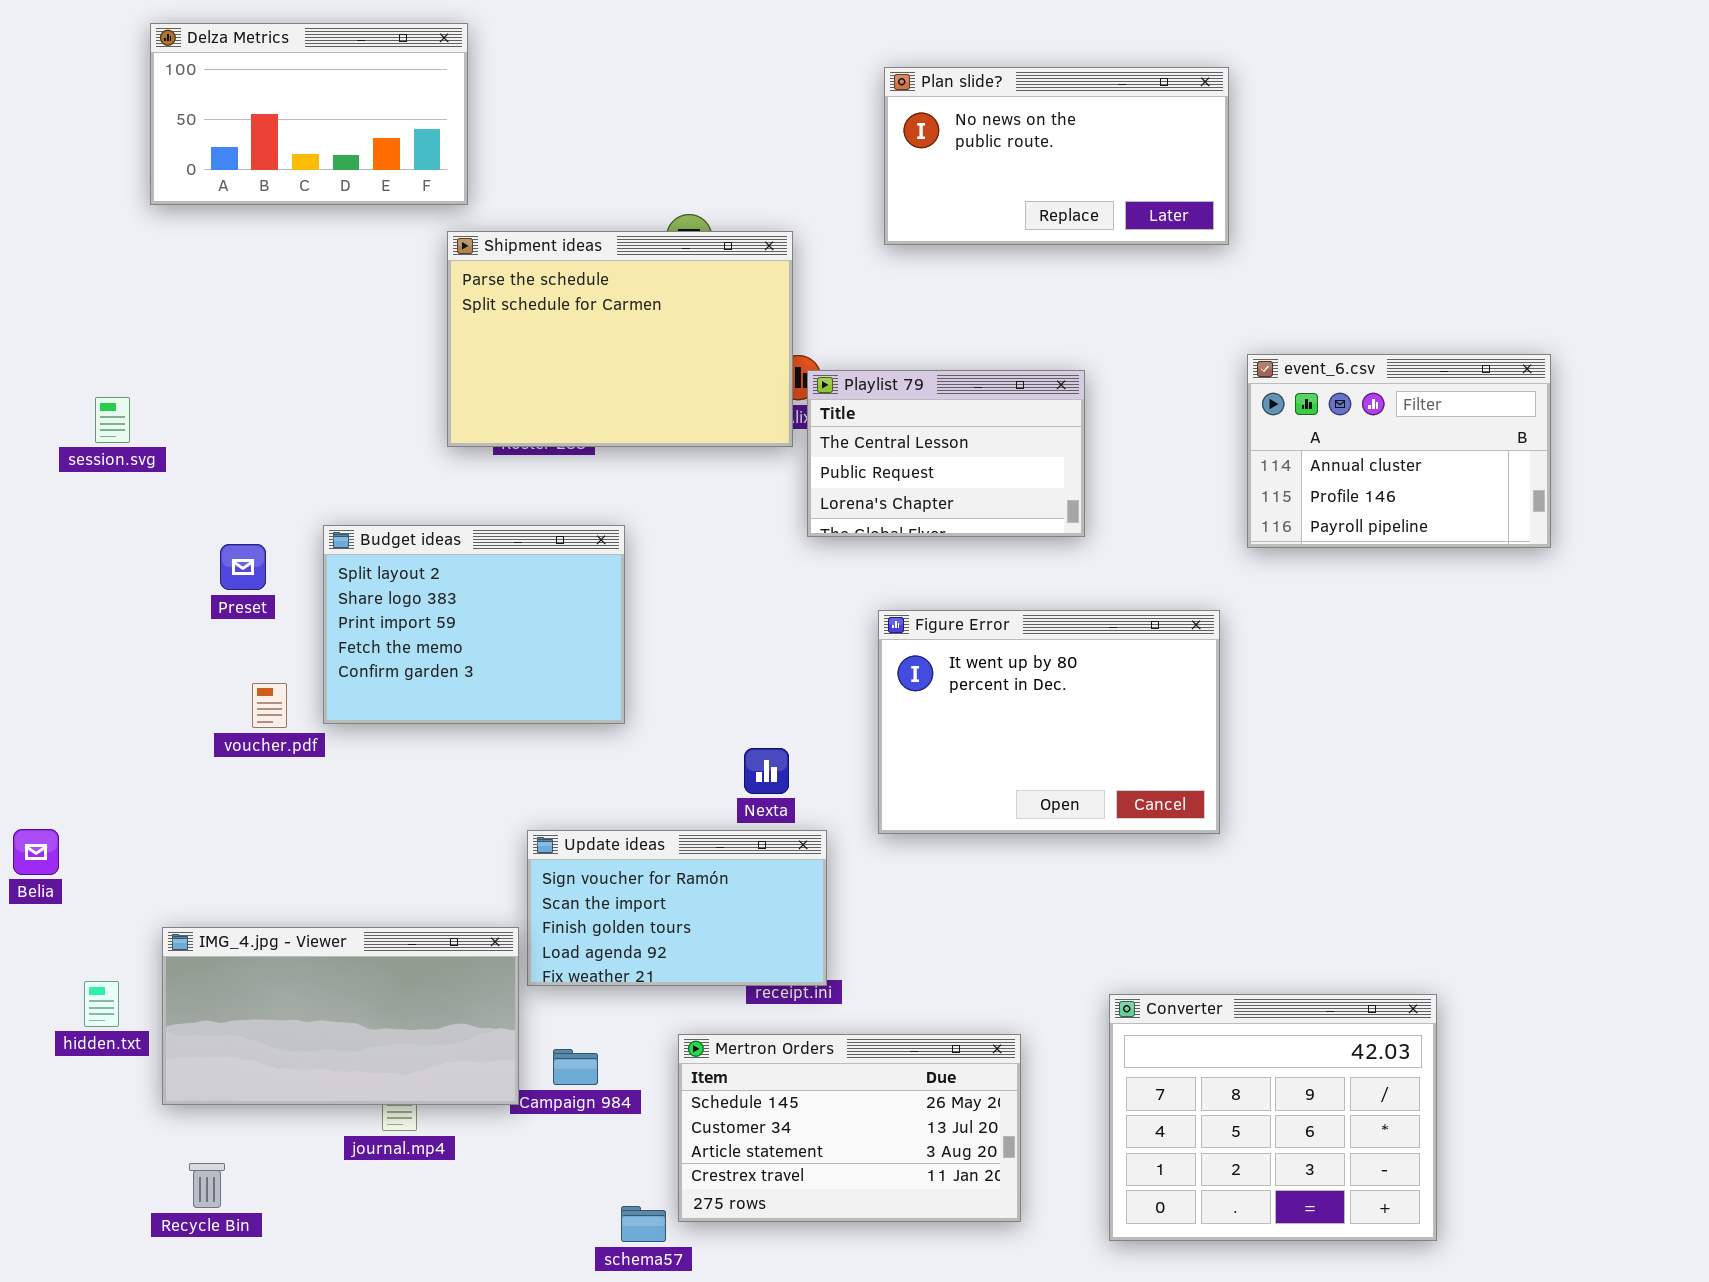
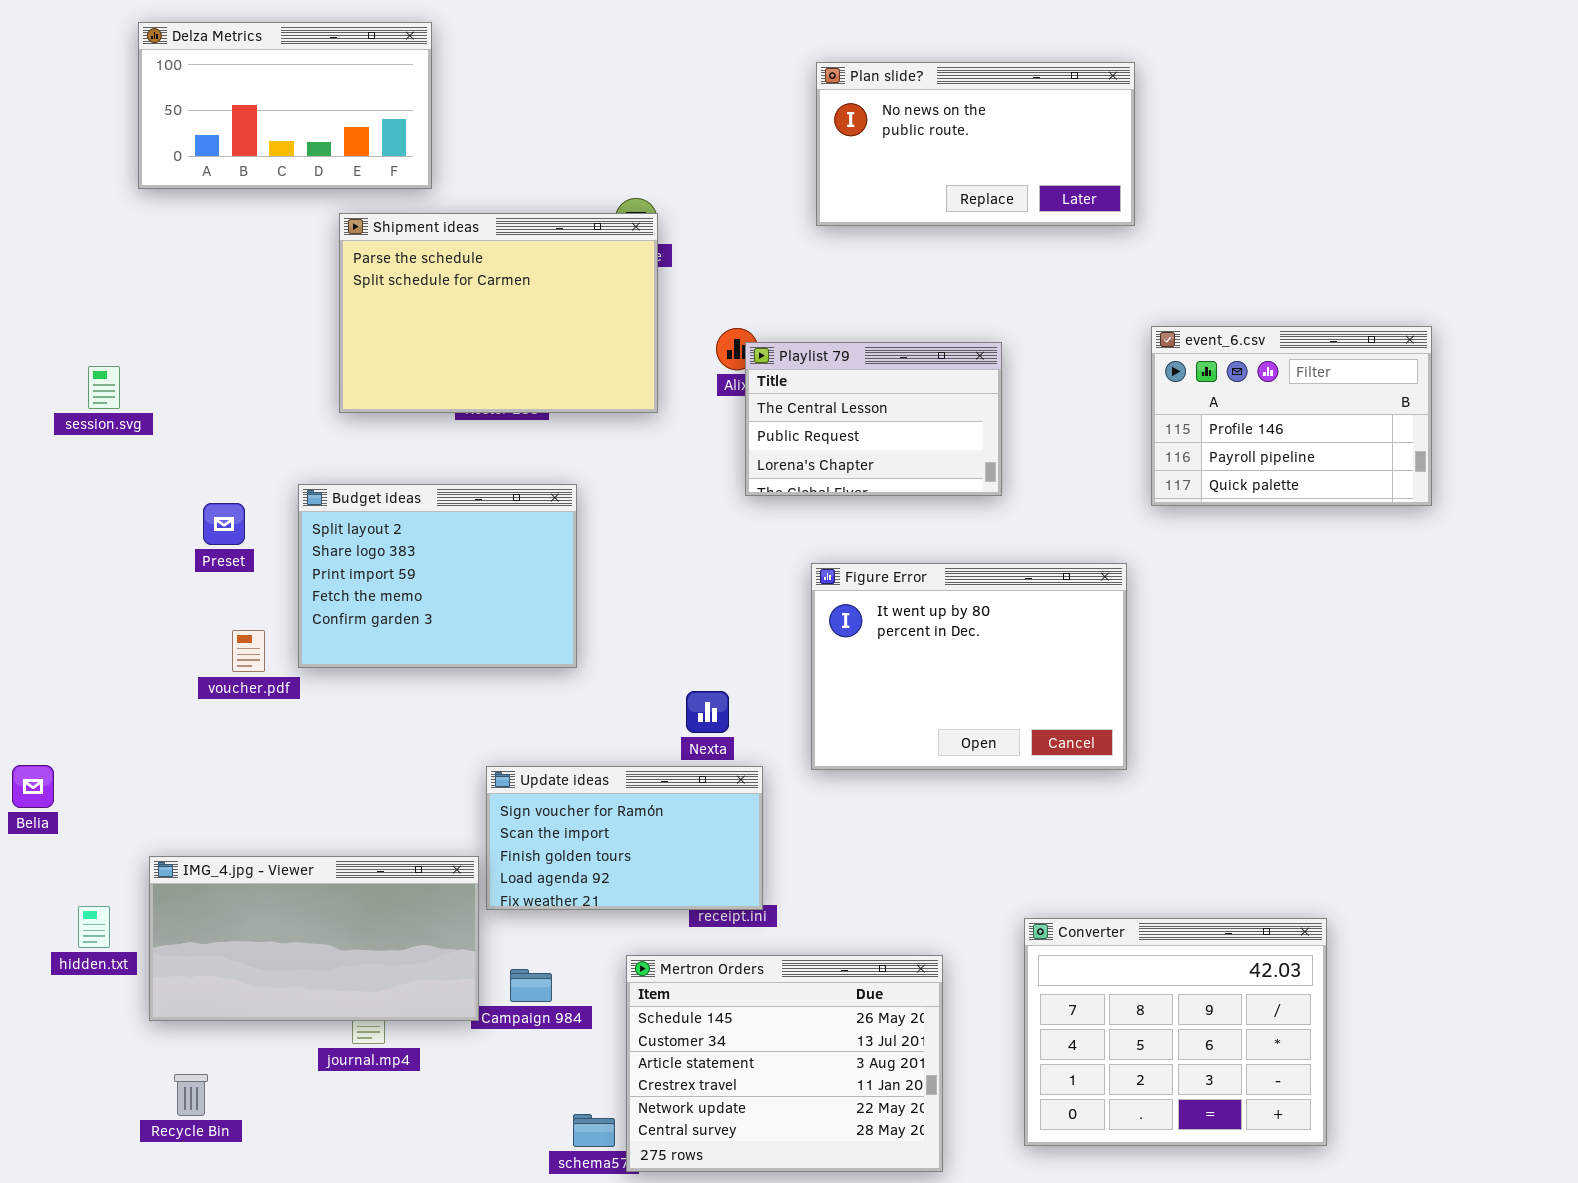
Shipment ideas: [447,231,793,447] -> [339,213,658,413], moved
event_6.csv: [1247,354,1551,548] -> [1151,326,1432,506], scrolled down 1 row
Mertron Orders: [678,1034,1021,1222] -> [626,955,943,1172], resized

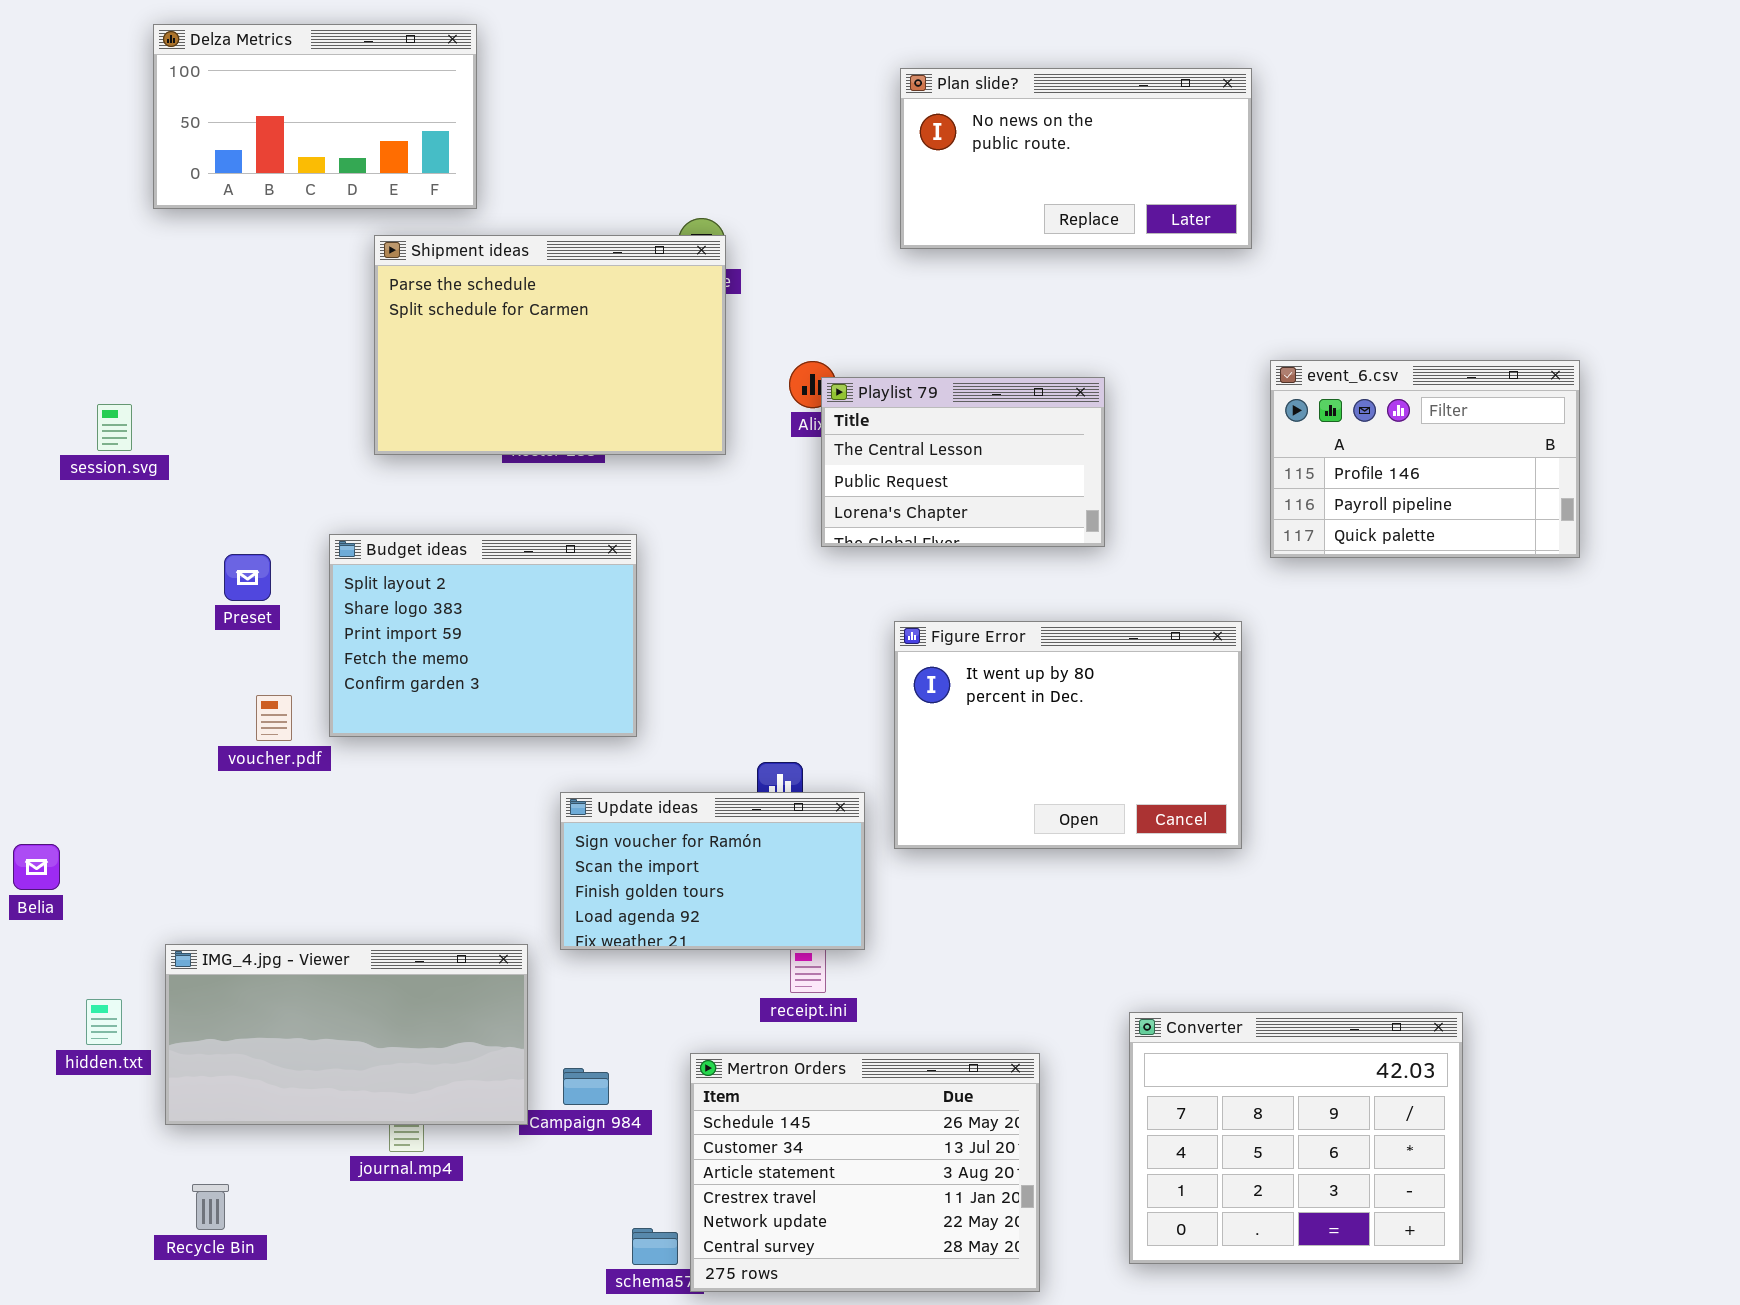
Update ideas: [486,766,763,910] -> [560,792,865,950], moved

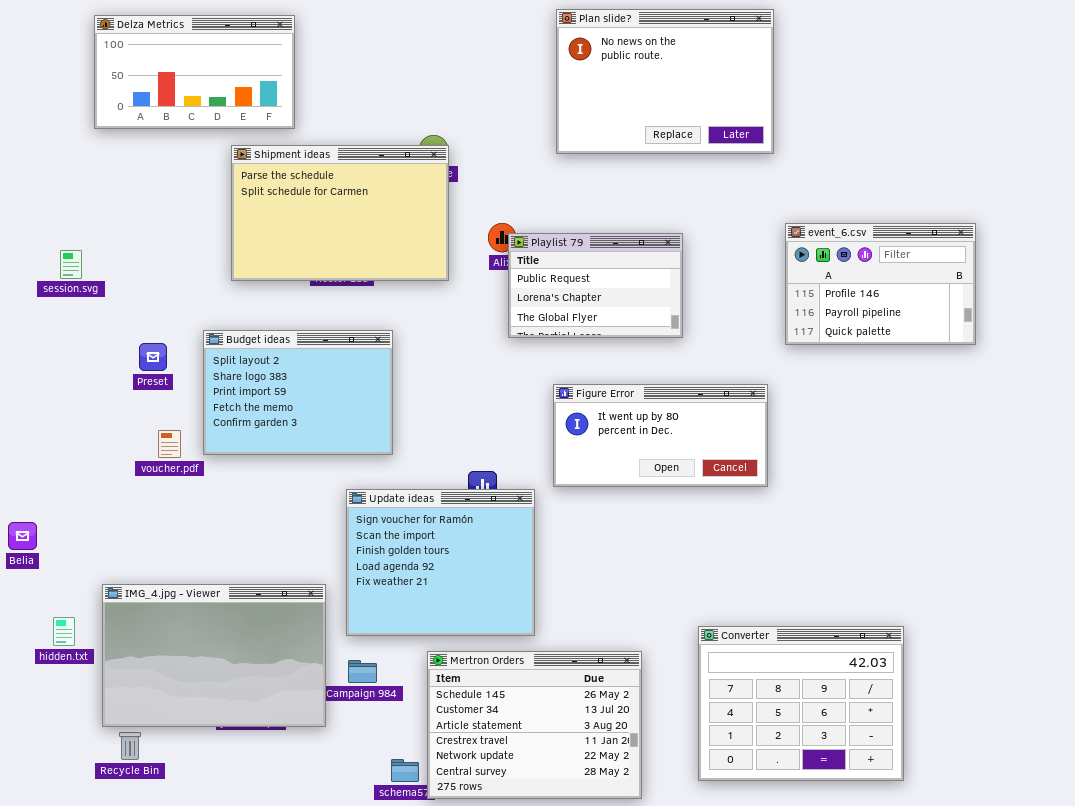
Plan slide?: [900,68,1252,249] -> [556,9,774,154], resized
Playlist 79: [821,377,1105,547] -> [508,233,683,338], scrolled down 1 row
Figure Error: [894,621,1242,849] -> [553,384,768,487], resized
Update ideas: [560,792,865,950] -> [346,489,535,636], resized
IMG_4.jpg - Viewer: [165,944,528,1125] -> [102,584,326,727], resized

